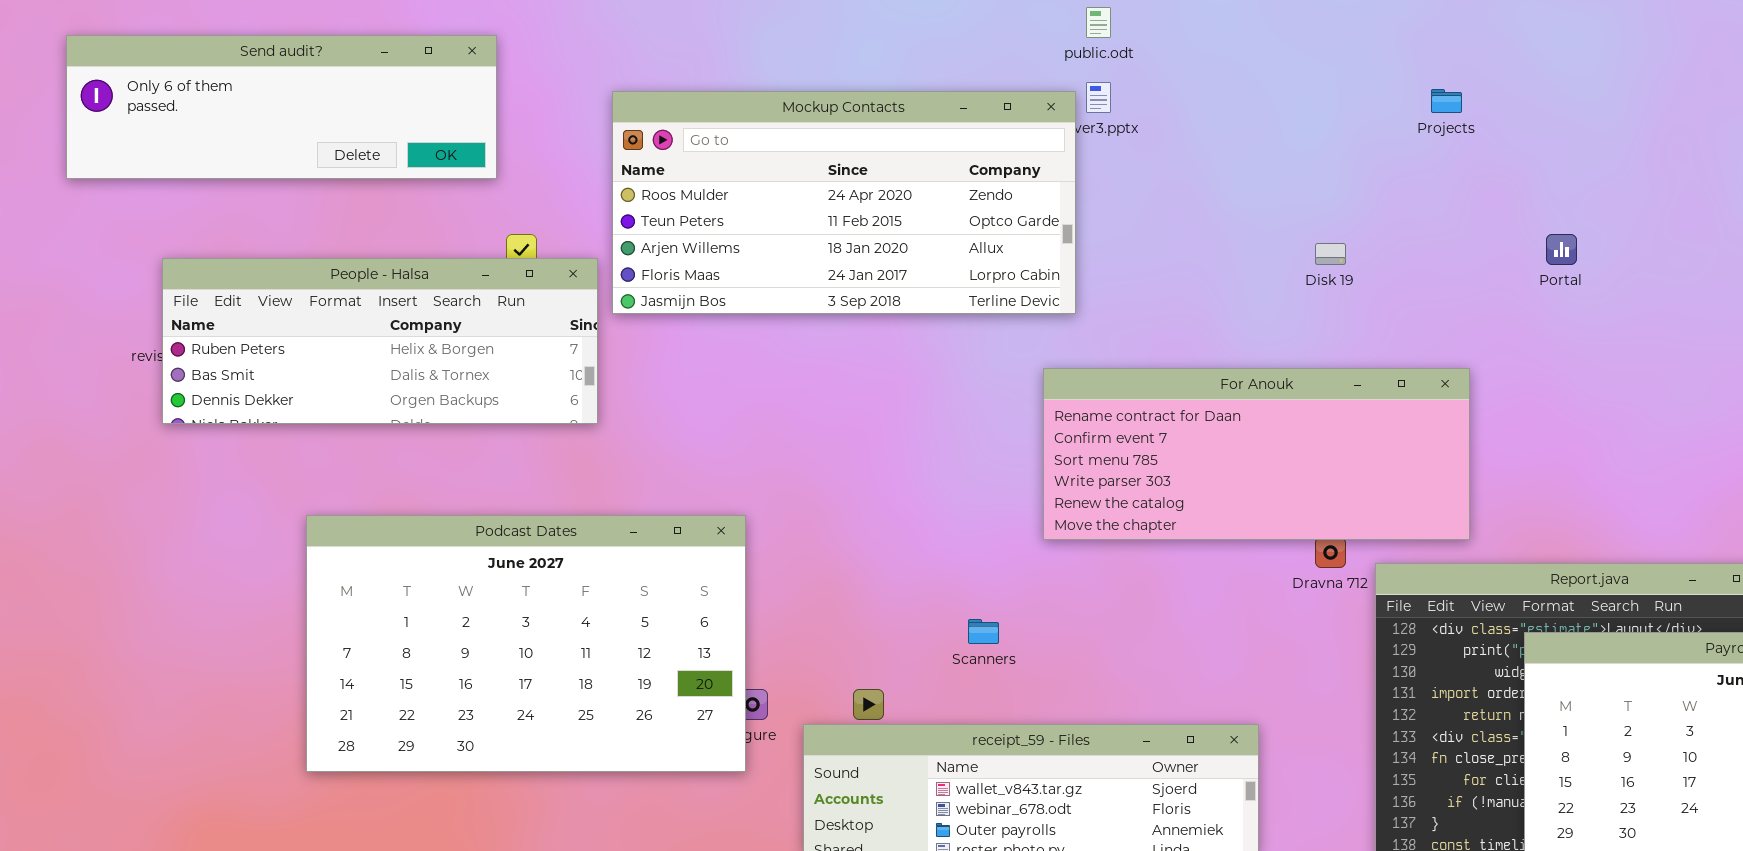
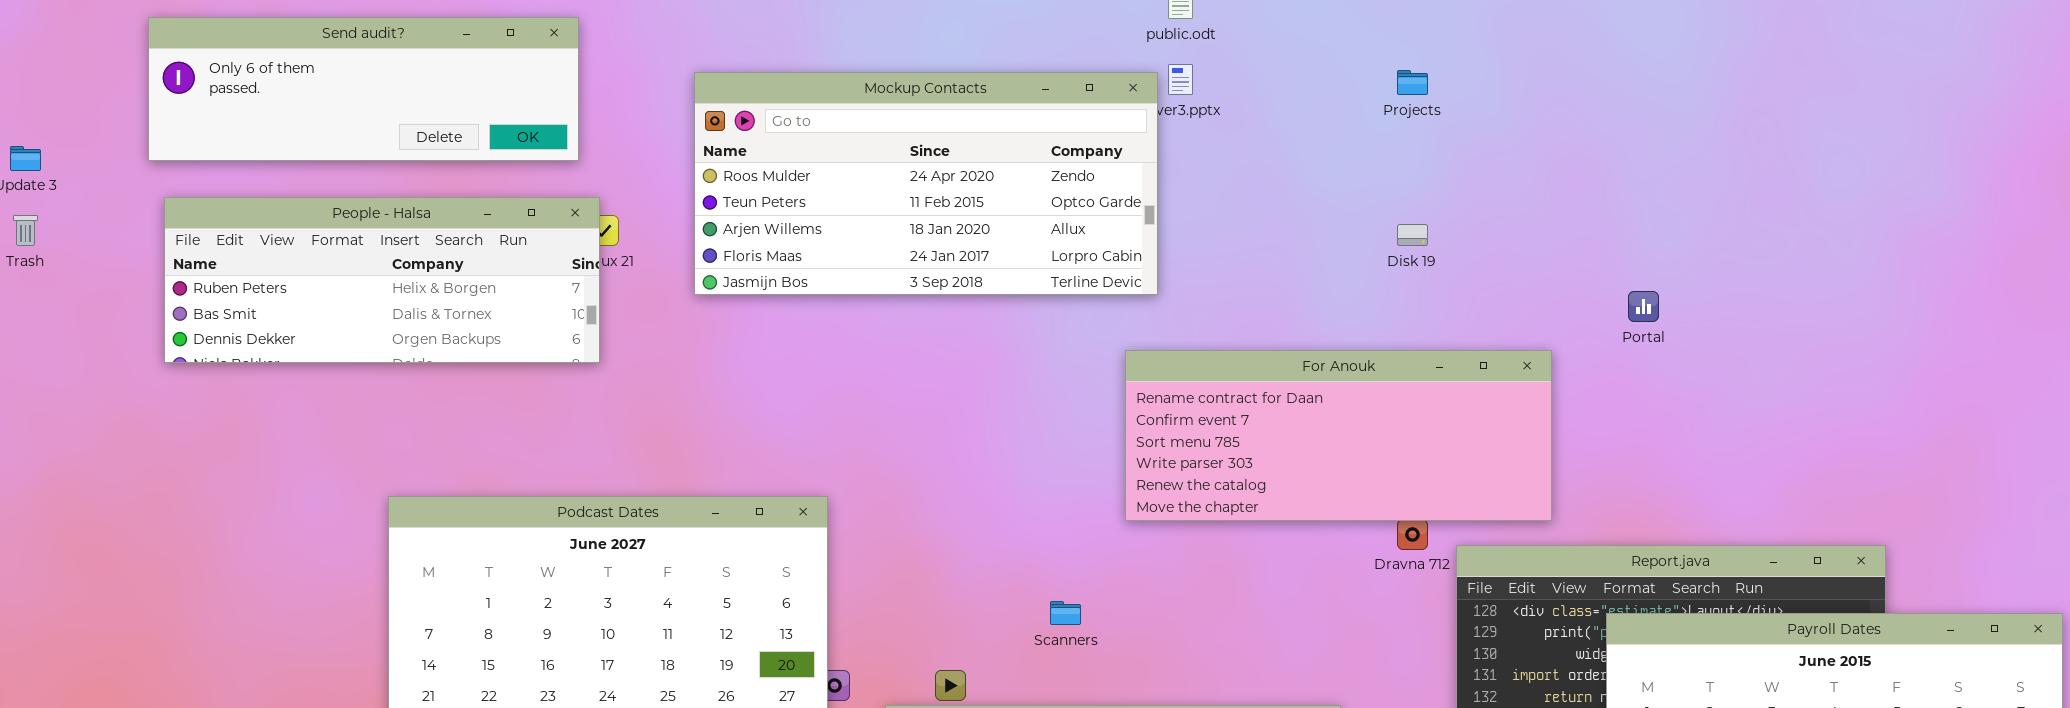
Projects: [1431,89,1462,113] -> [1397,70,1428,95], moved
Portal: [1546,234,1577,265] -> [1628,291,1659,322], moved
People - Halsa: [162,258,598,424] -> [164,197,600,363], moved

